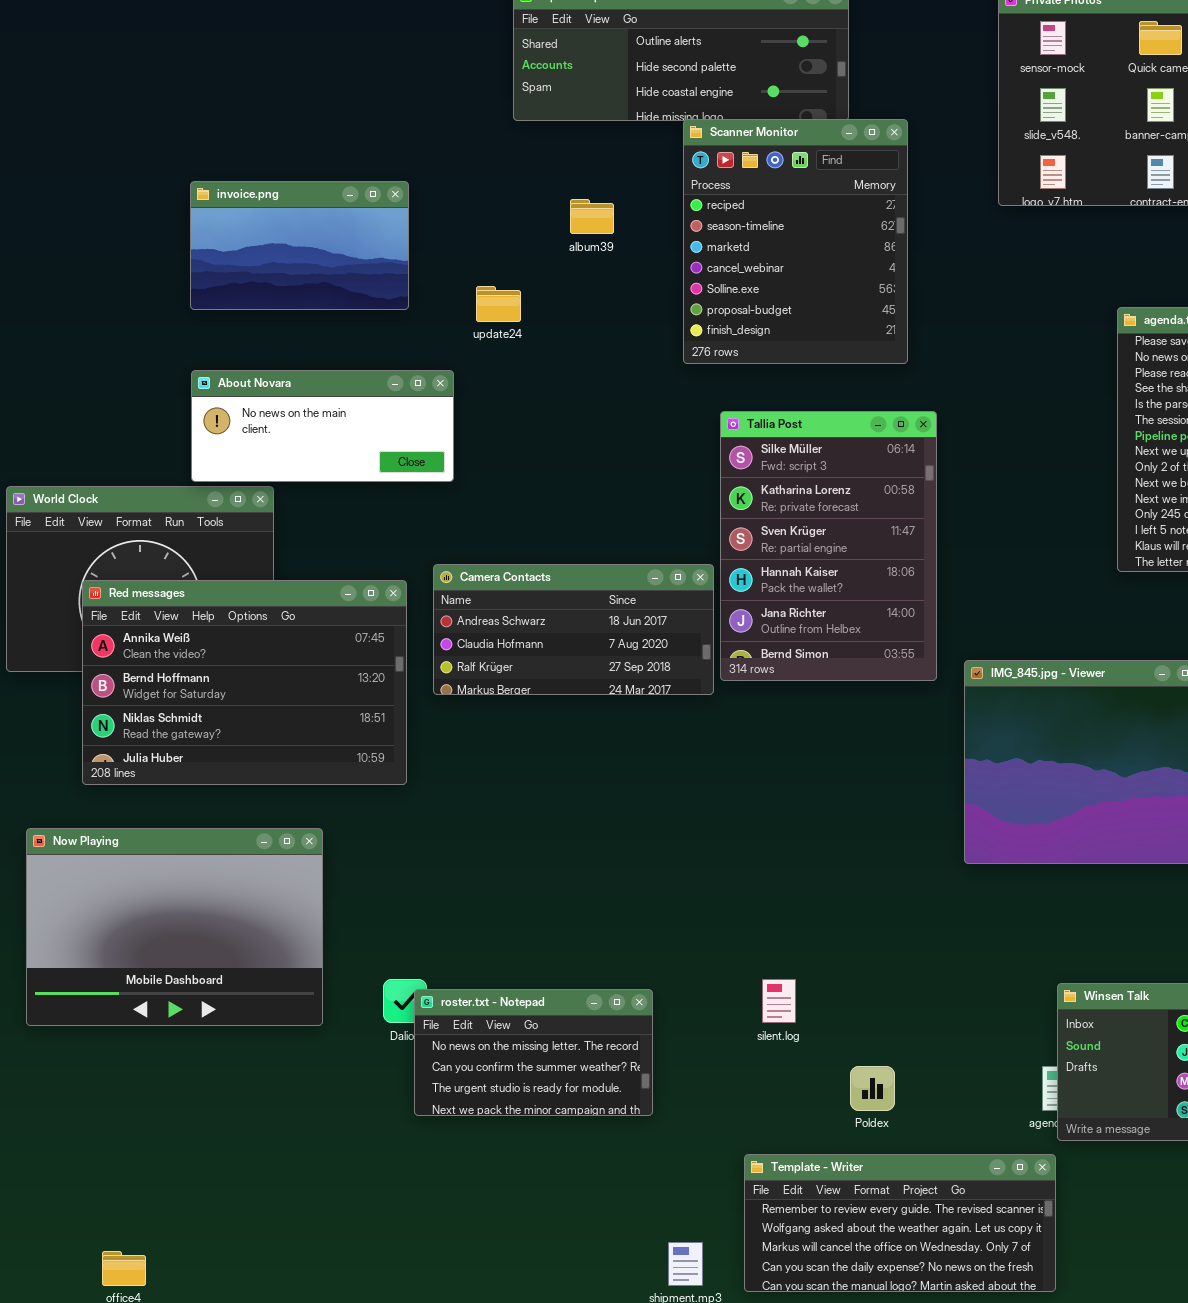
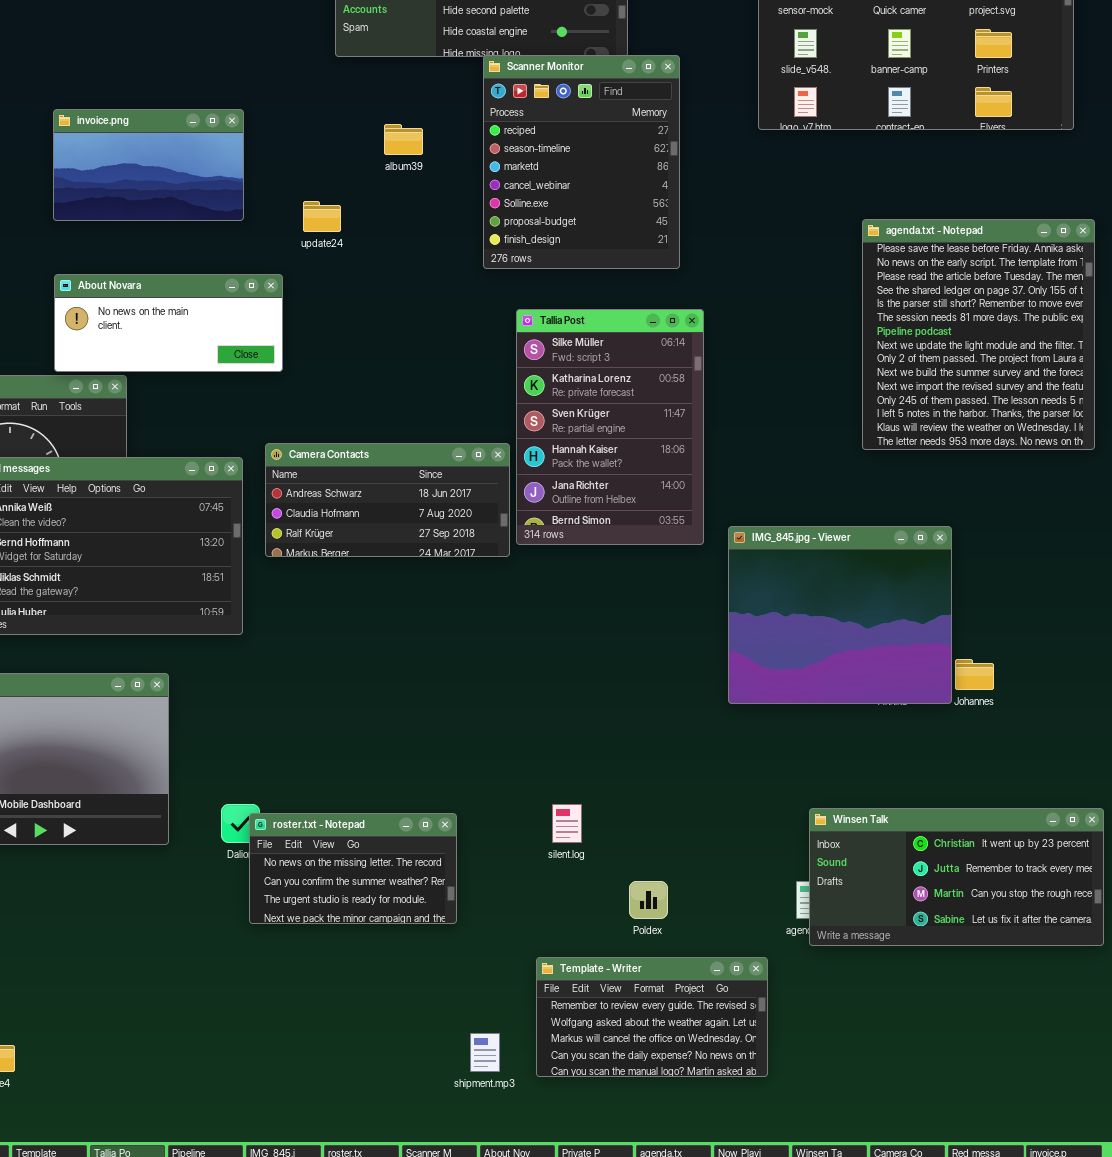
Template - Writer: [744,1154,1056,1292] -> [536,957,768,1077], resized

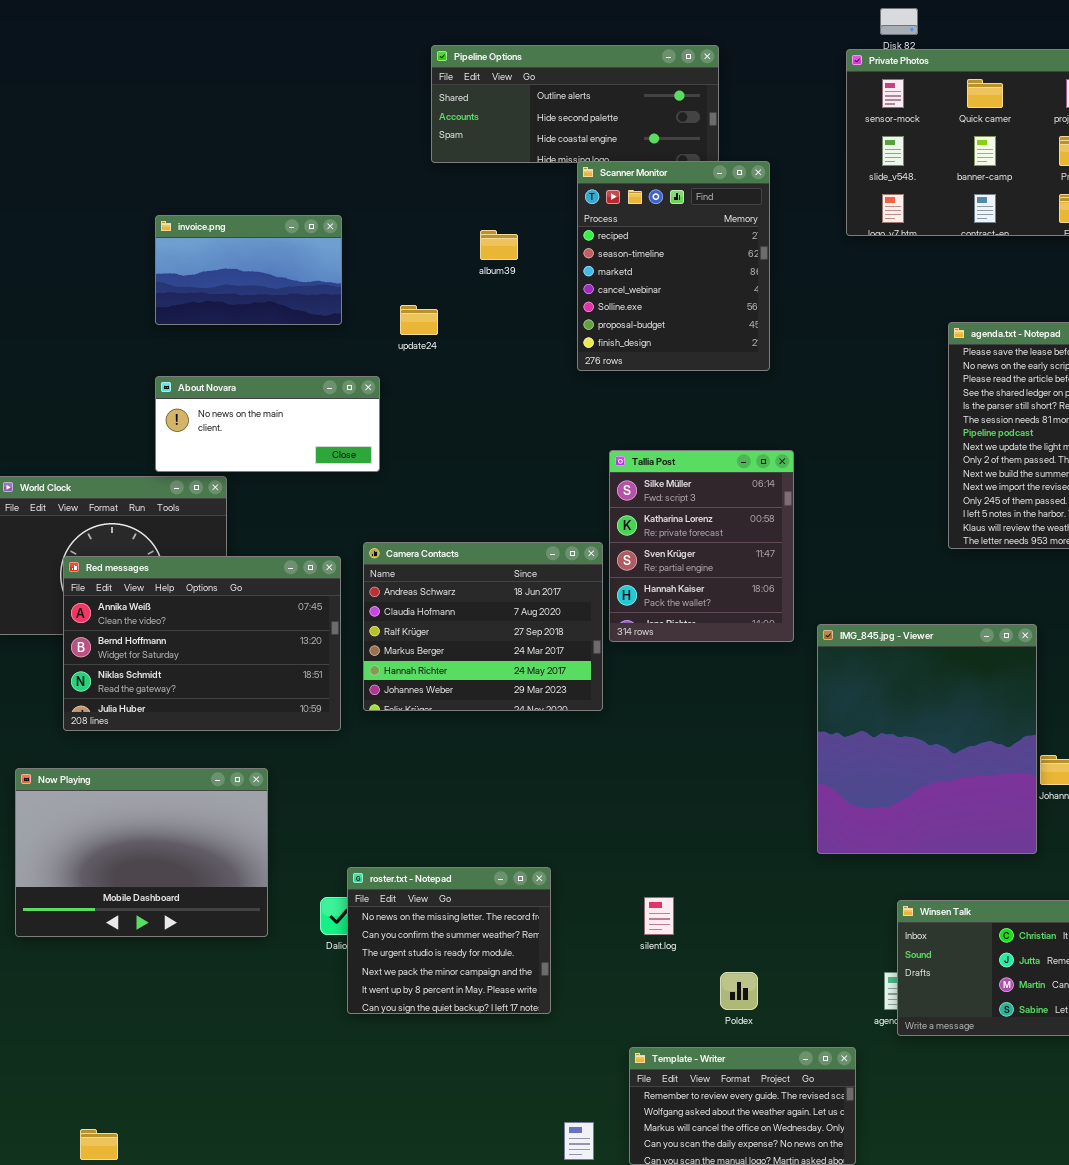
Tallia Post: [516,309,704,545] -> [609,450,794,642], resized
Camera Contacts: [265,443,510,557] -> [363,542,603,711], resized
IMG_845.jpg - Viewer: [728,526,952,704] -> [817,624,1037,854], resized
roster.txt - Notepad: [249,813,457,924] -> [347,867,551,1014], resized

